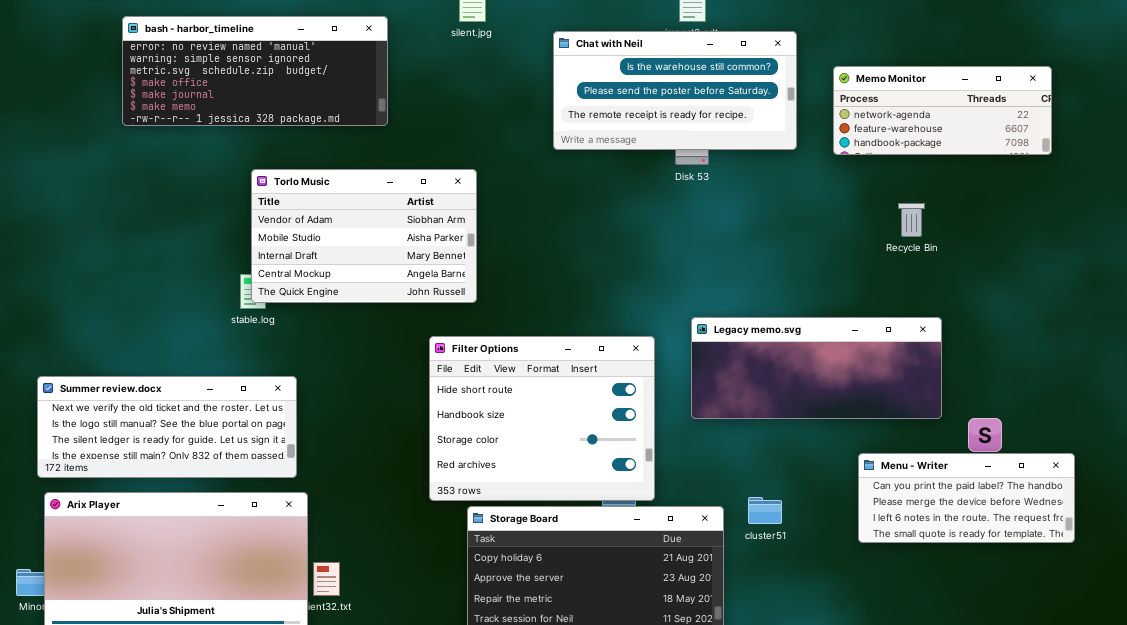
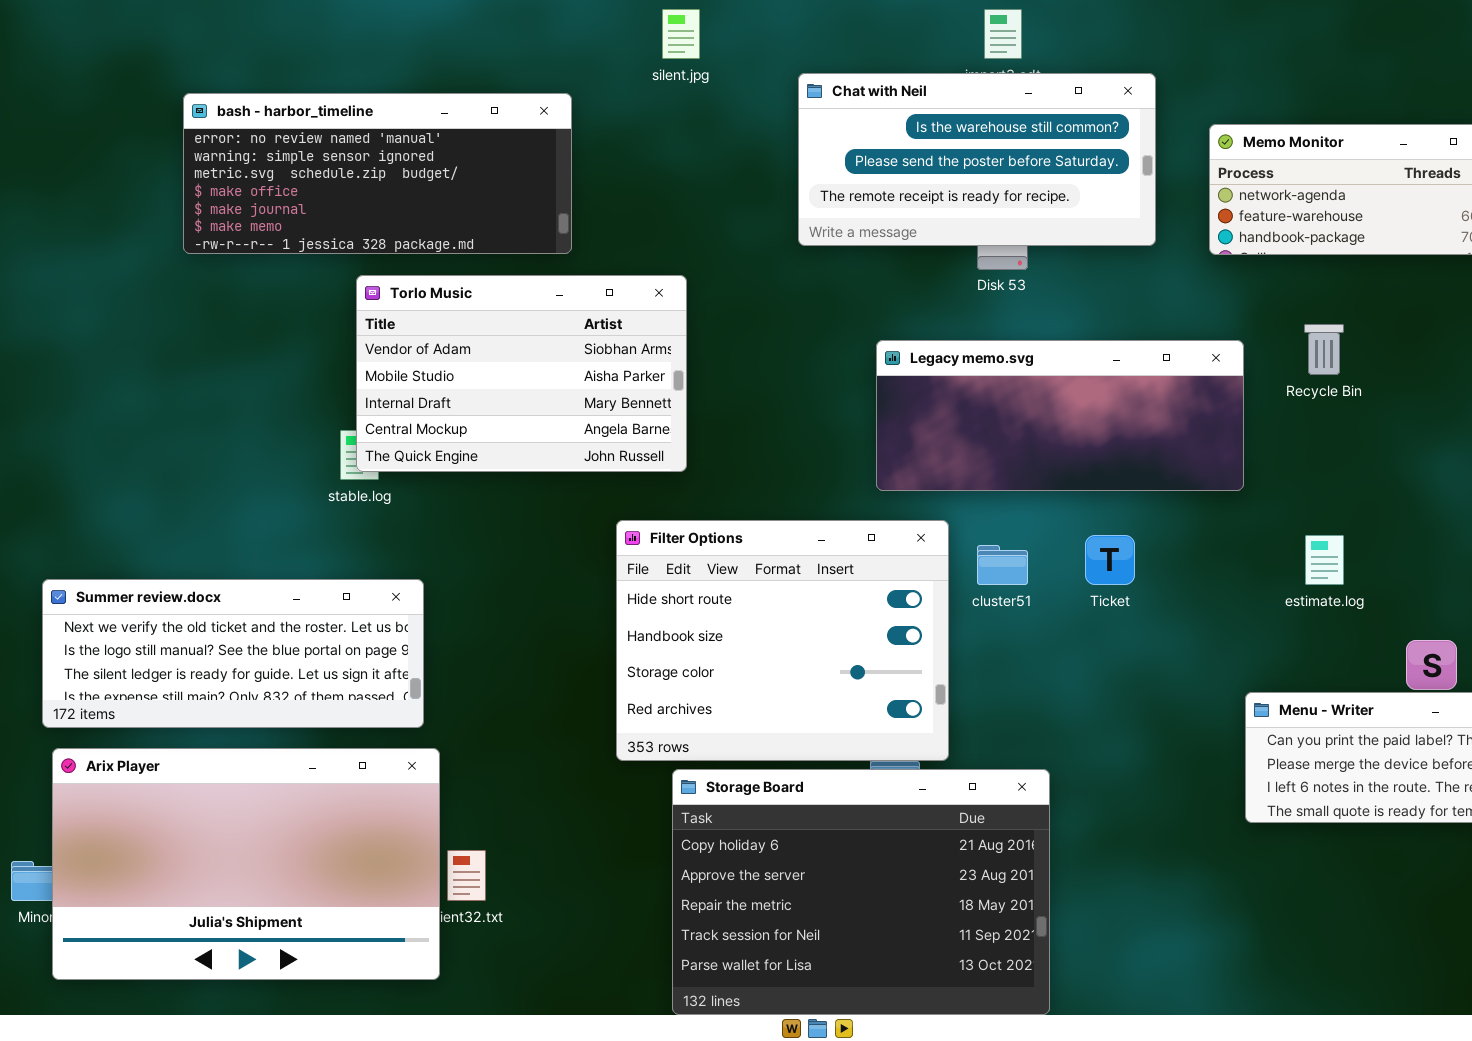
bash - harbor_timeline: [122,16,388,126] -> [183,93,572,254], moved
Legacy memo.svg: [691,317,942,419] -> [876,340,1244,491], moved
cluster51: [748,497,782,524] -> [977,545,1028,585], moved

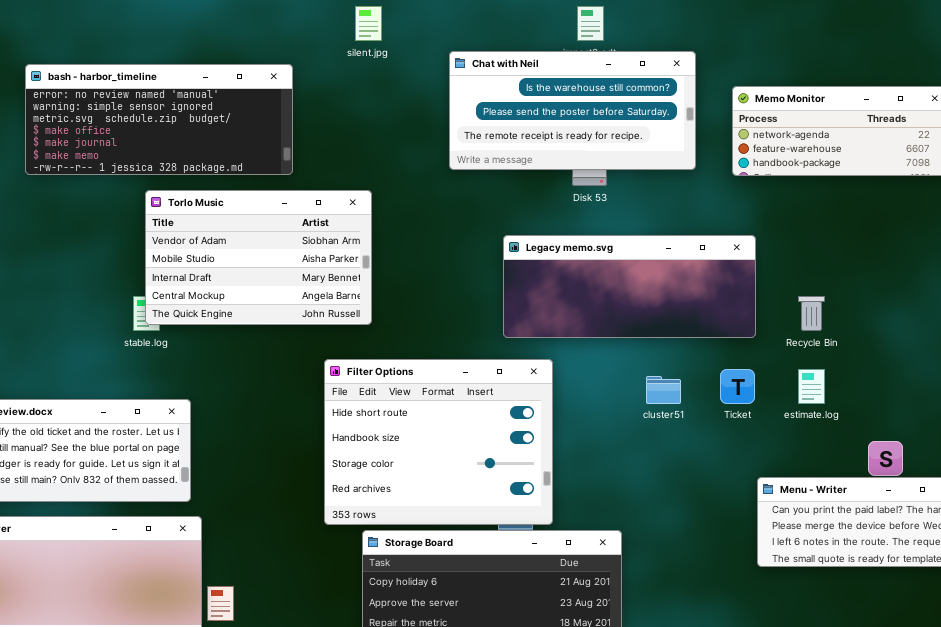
Recycle Bin: [1304,324,1344,375] -> [798,296,825,331], moved
Ticket: [1085,535,1135,585] -> [720,369,755,404], moved
cluster51: [977,545,1028,585] -> [646,376,681,404], moved

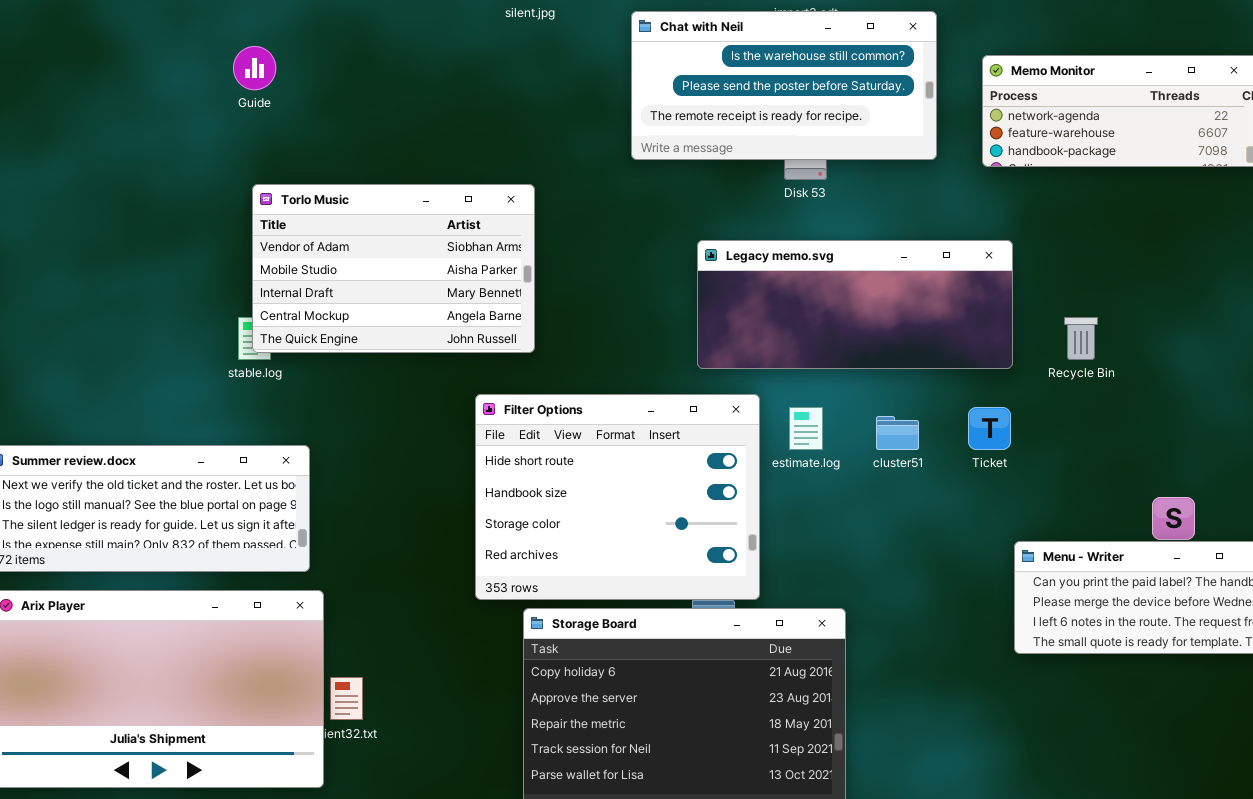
bash - harbor_timeline: [25,64,293,175] -> none, closed
estimate.log: [798,369,825,404] -> [789,407,823,450], moved

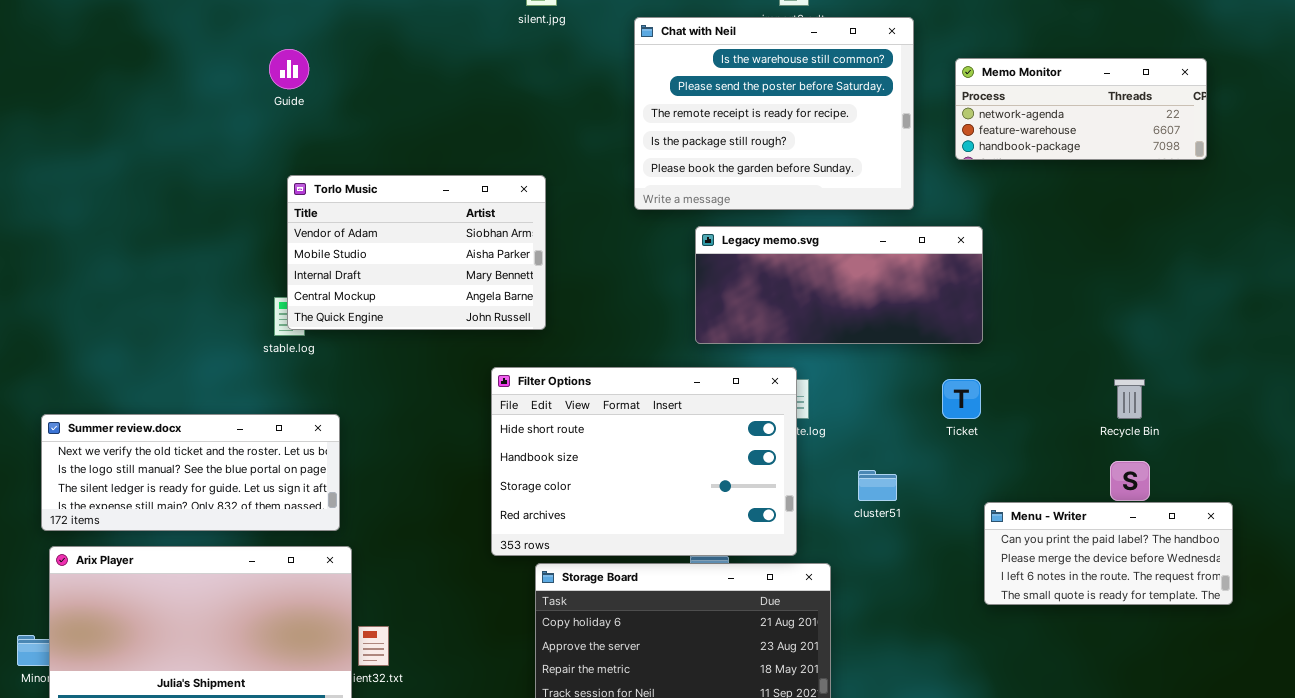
Chat with Neil: [631,11,937,160] -> [634,17,914,210], resized
Recycle Bin: [1064,317,1098,360] -> [1114,379,1145,419], moved
Filter Options: [475,394,760,600] -> [491,367,797,556], resized
cluster51: [876,416,919,450] -> [858,470,897,501], moved

